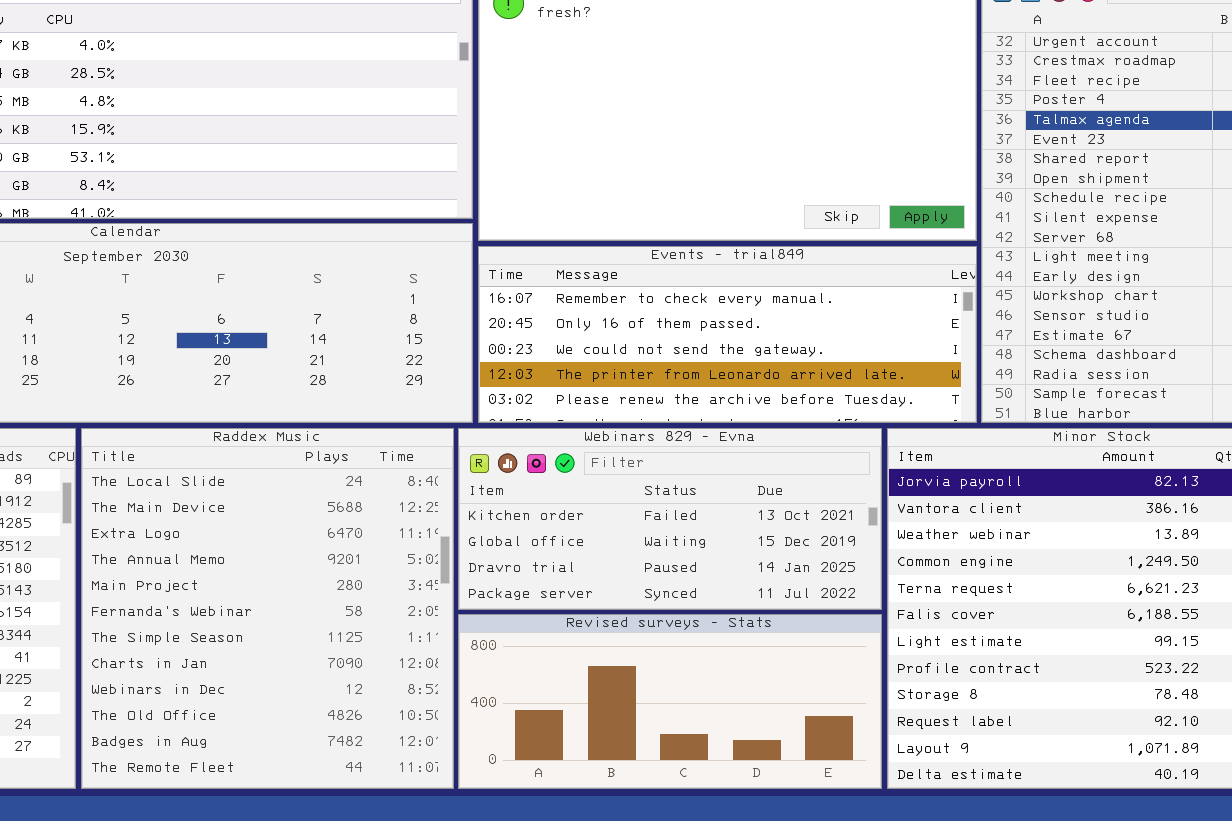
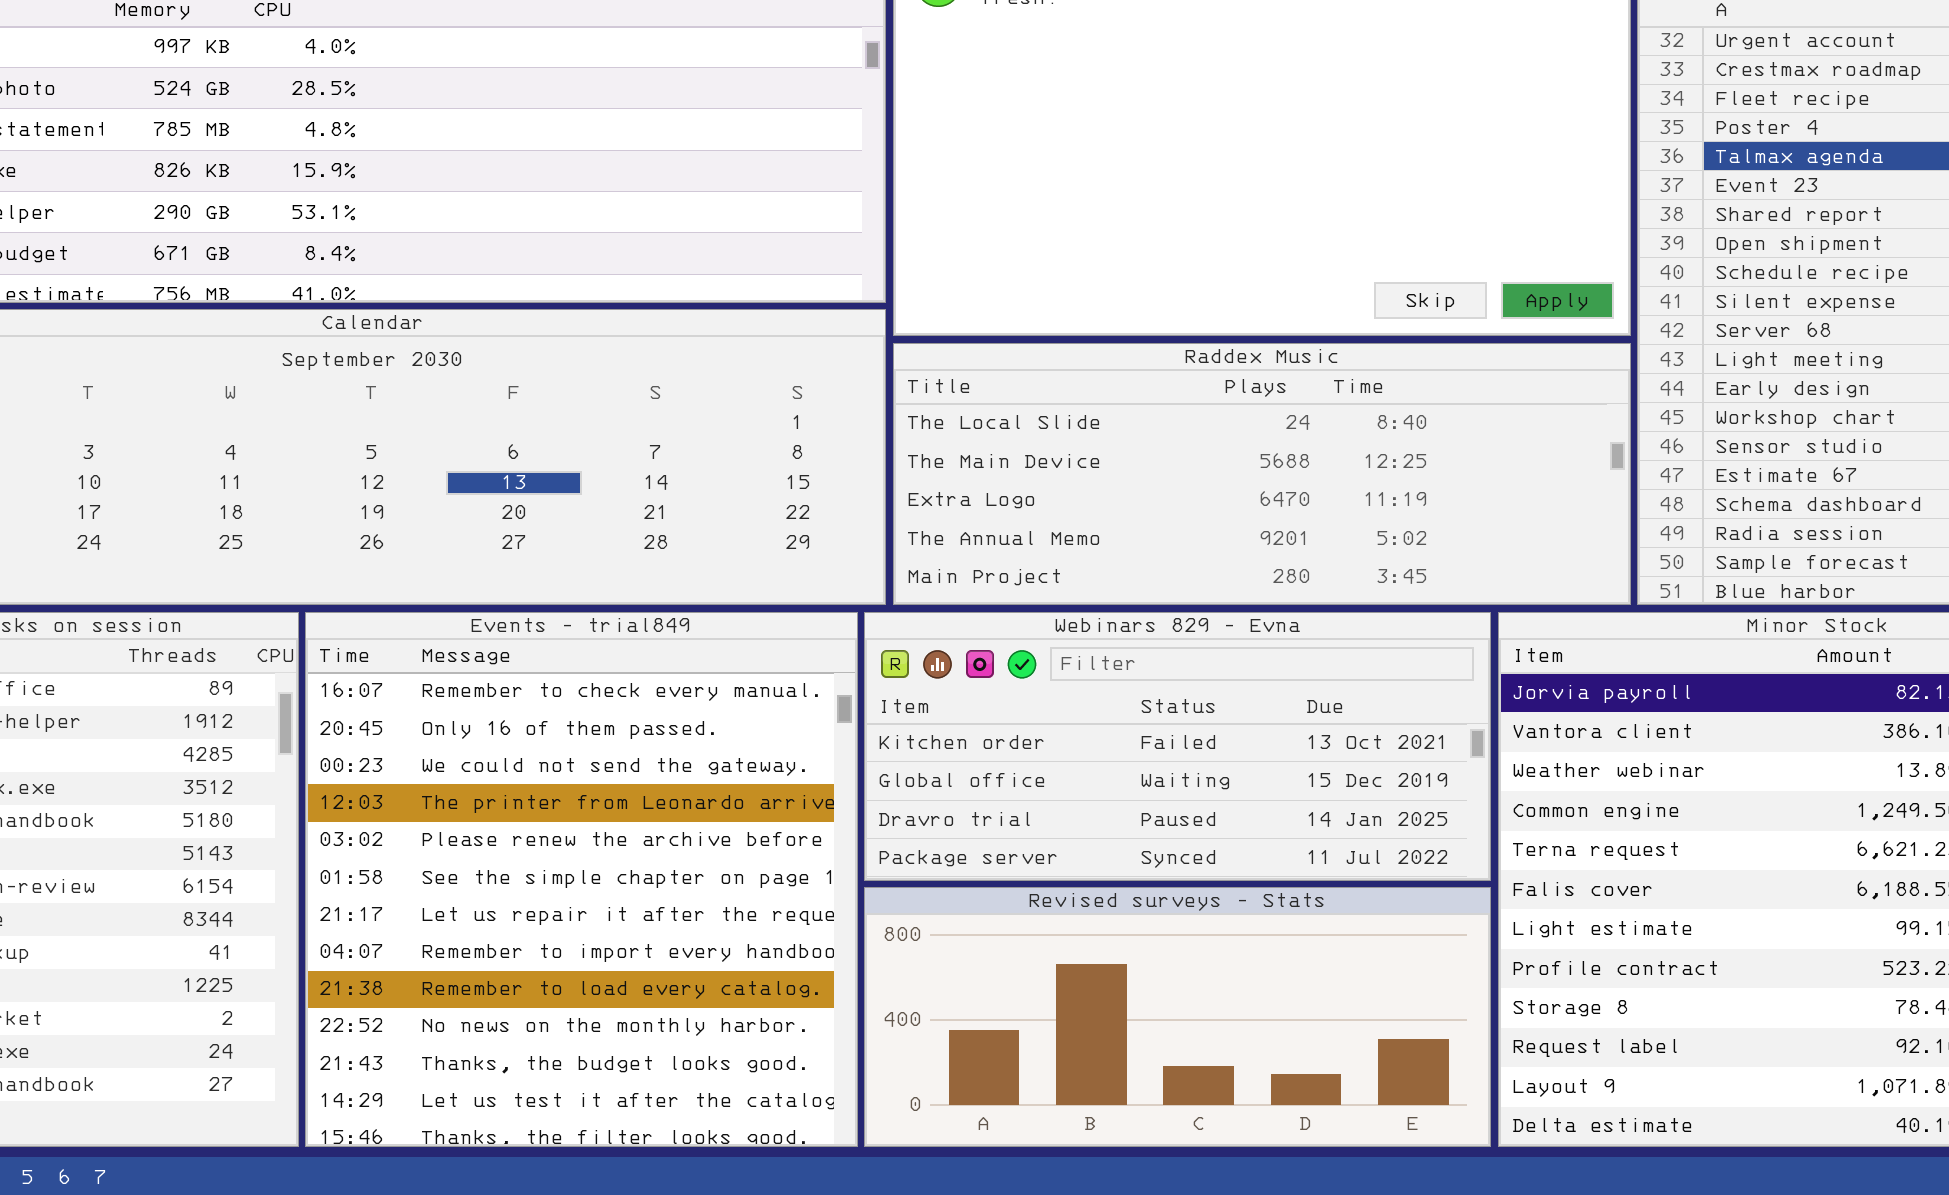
Events - trial849: [478,246,977,423] -> [305,612,858,1147], moved, resized
Raddex Music: [81,428,454,789] -> [893,343,1631,605], moved, resized

